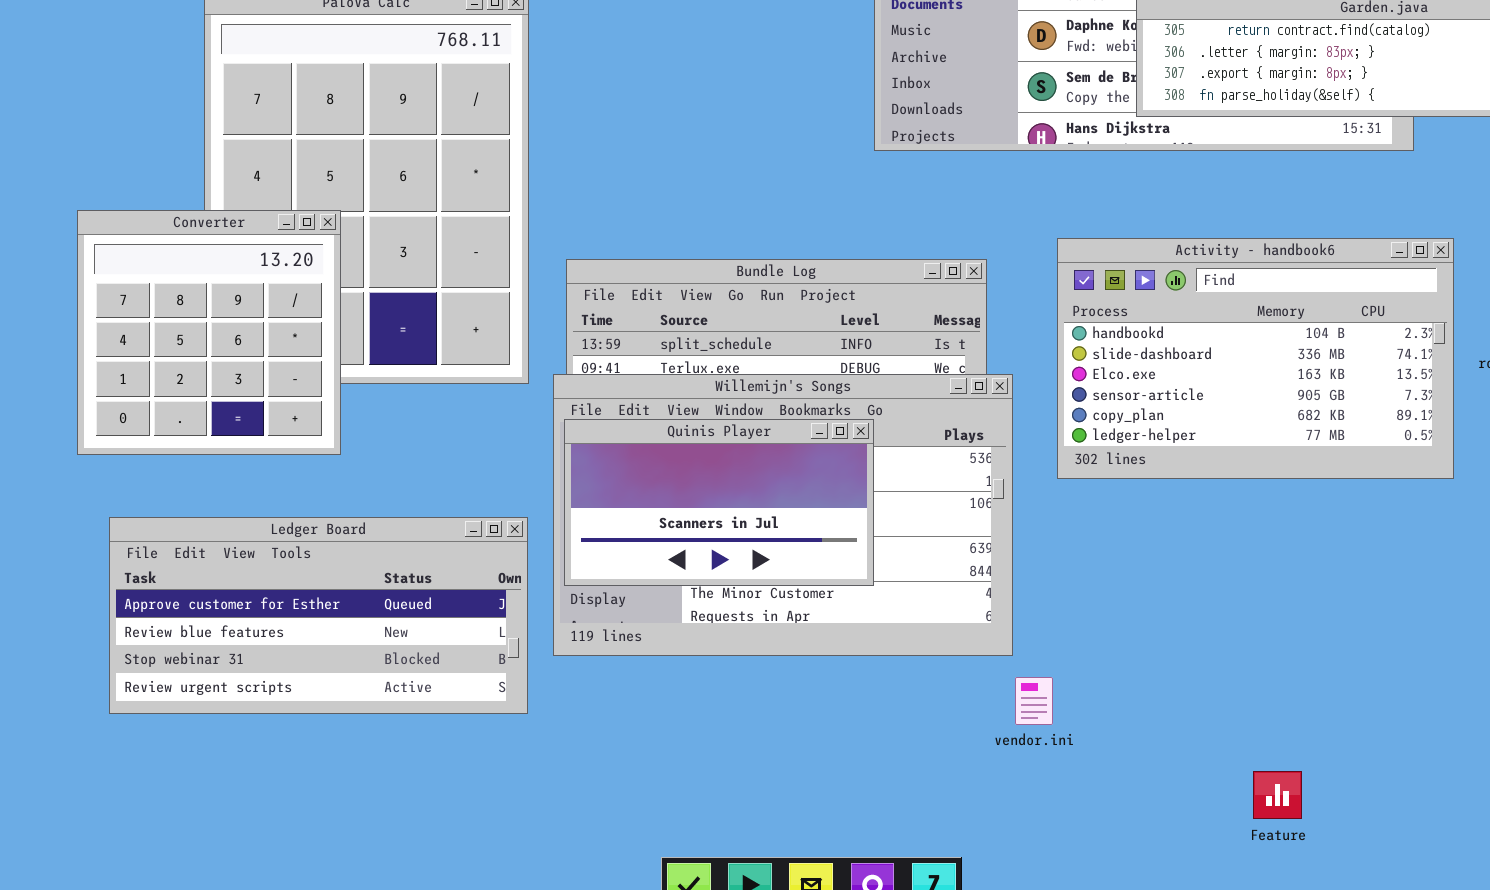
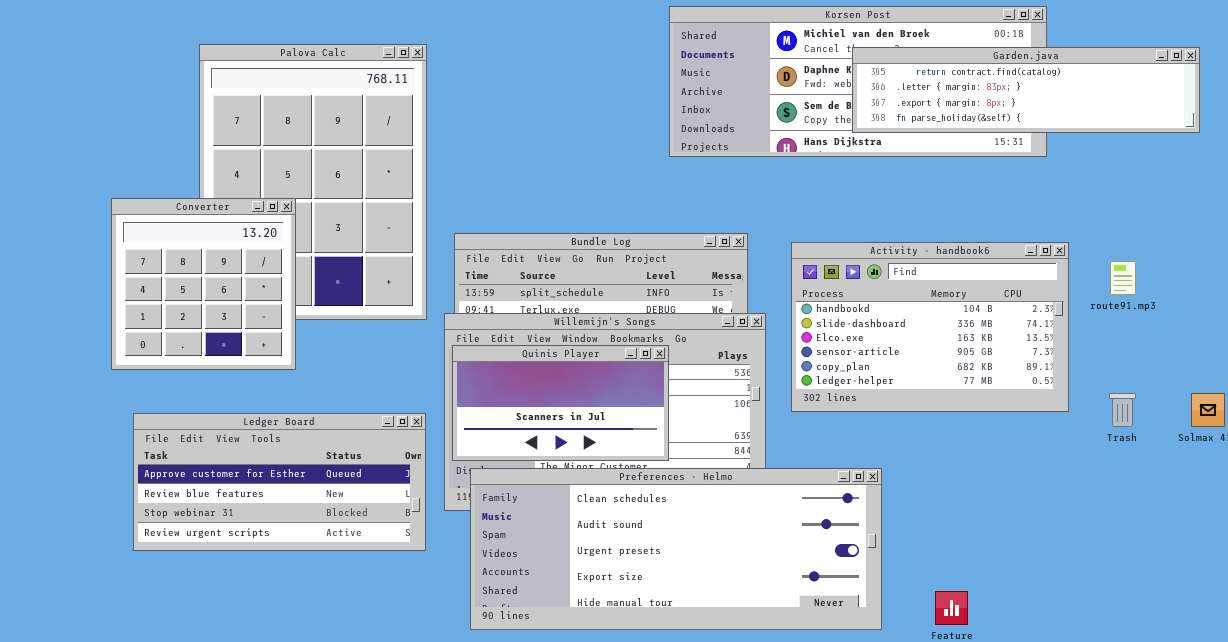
Activity - handbook6: [1057,238,1454,479] -> [791,242,1069,412], moved
Preferences - Helmo: none -> [470,468,882,630], opened

